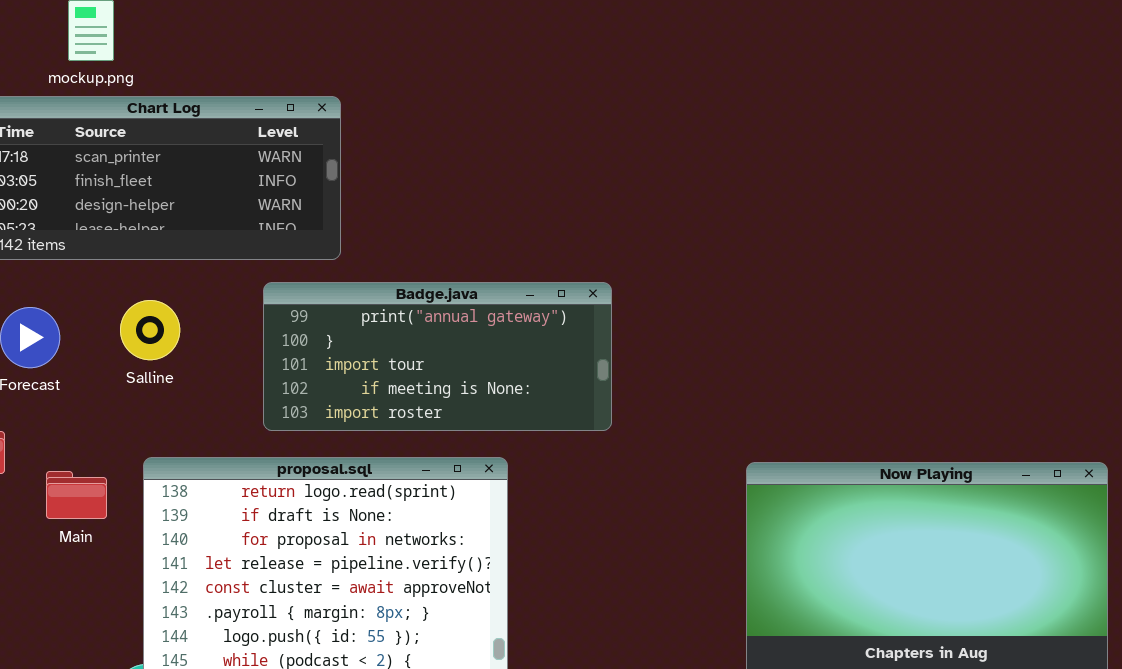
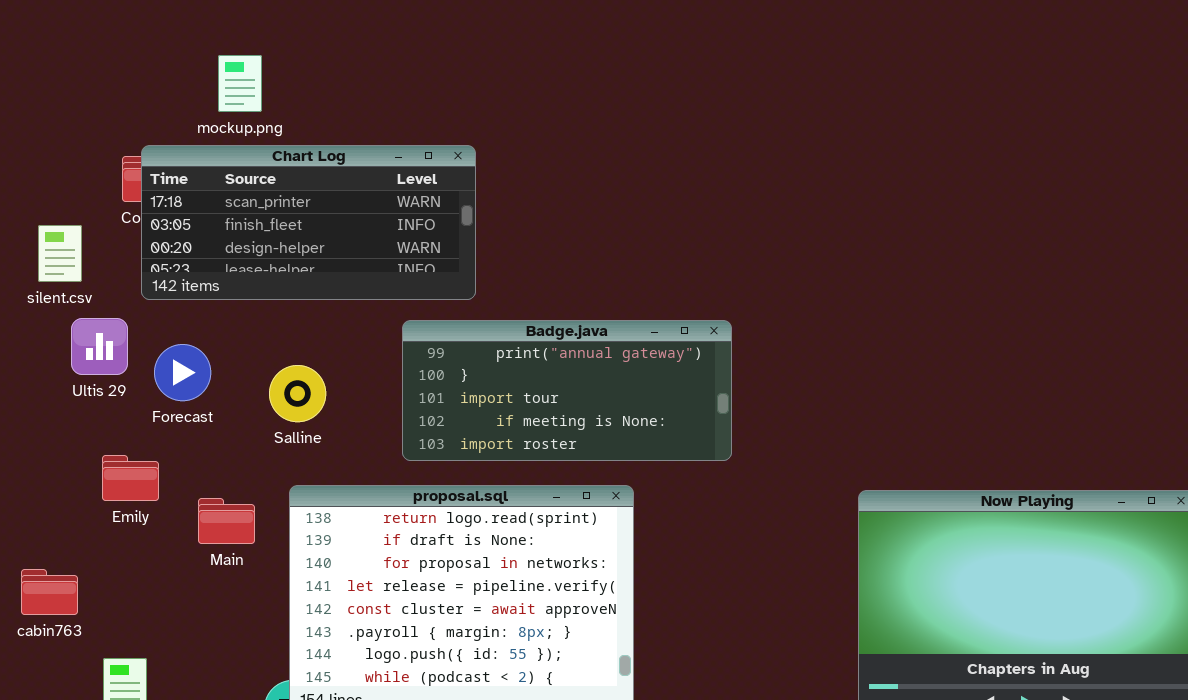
Salline: [120,300,180,360] -> [269,365,326,422], moved

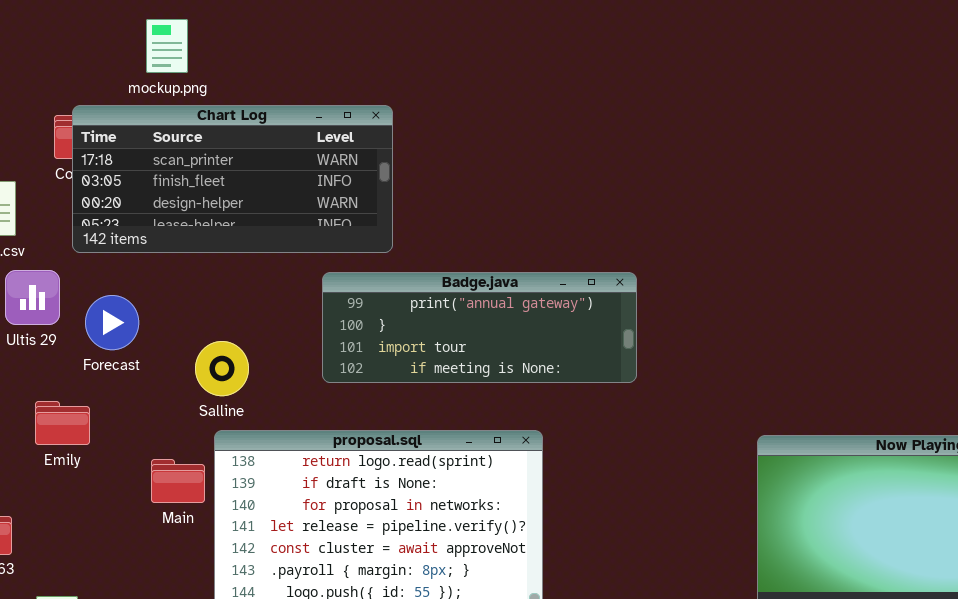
Badge.java: [402,320,732,461] -> [322,272,637,383], resized
Salline: [269,365,326,422] -> [195,341,249,396], moved
Main: [198,498,255,544] -> [151,459,205,503], moved

